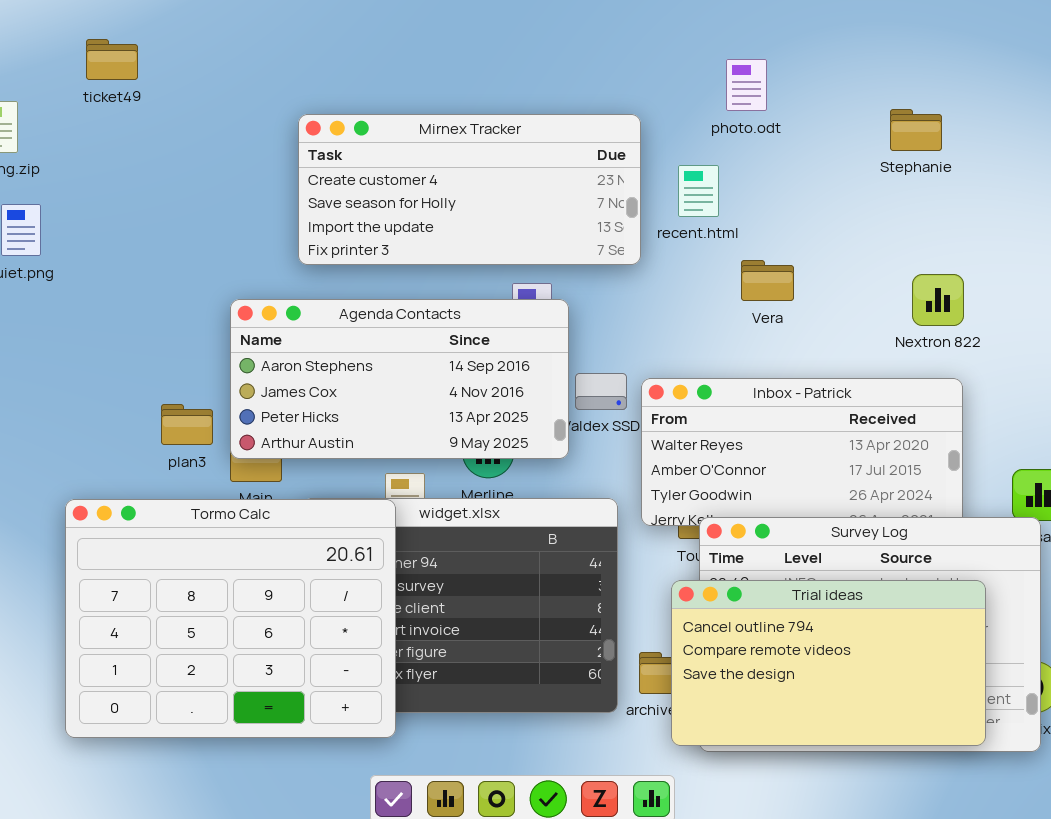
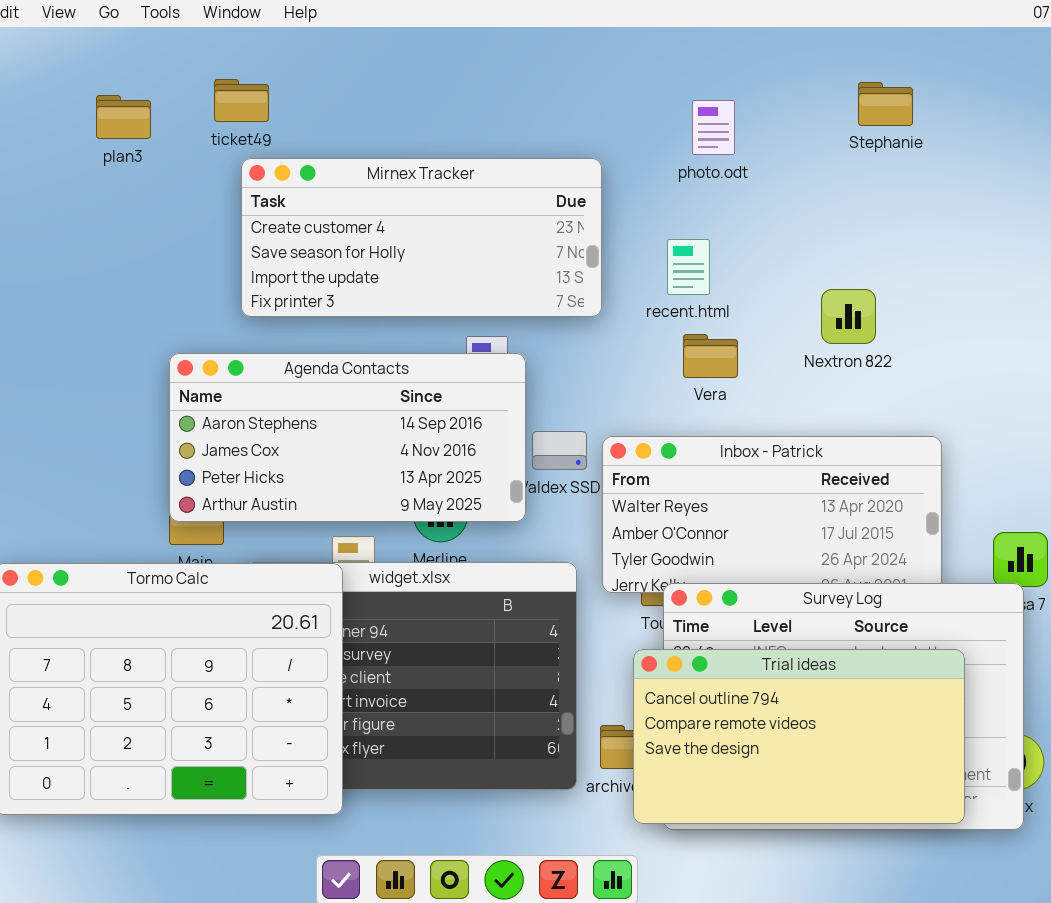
ticket49: [86,39,138,80] -> [214,79,269,122], moved
Stephanie: [890,109,942,151] -> [858,82,913,126], moved
recent.html: [678,165,719,217] -> [667,239,710,295], moved
Vera: [741,260,794,301] -> [683,334,738,378], moved
Nextron 822: [912,274,964,326] -> [821,289,876,344], moved
plan3: [161,404,213,445] -> [96,95,151,139], moved

